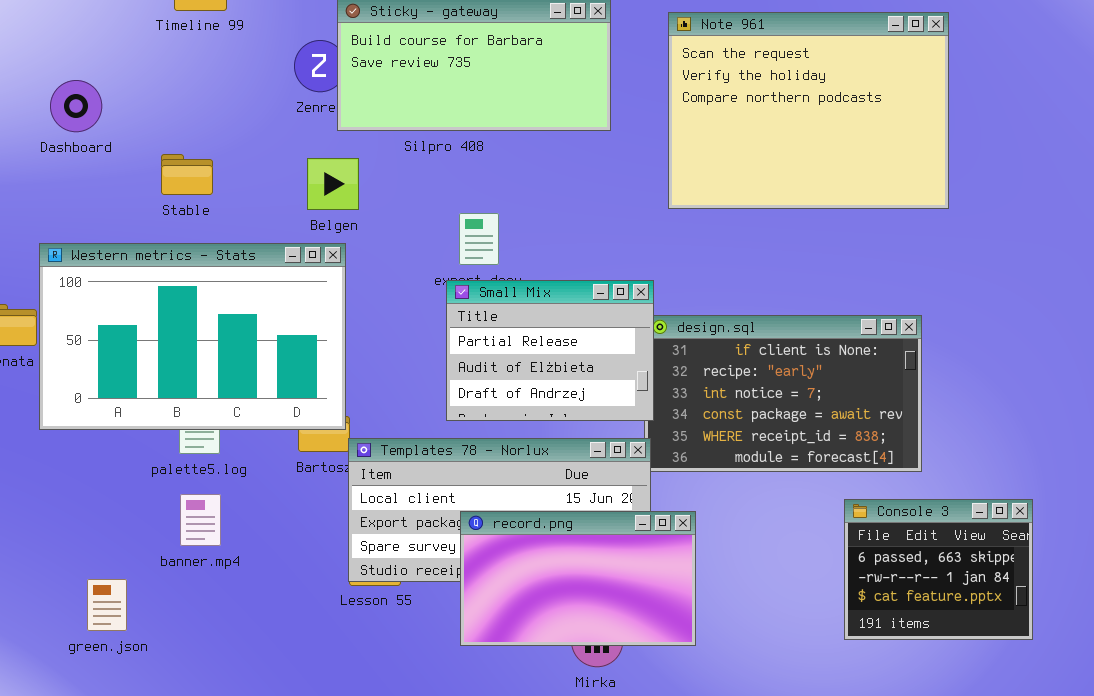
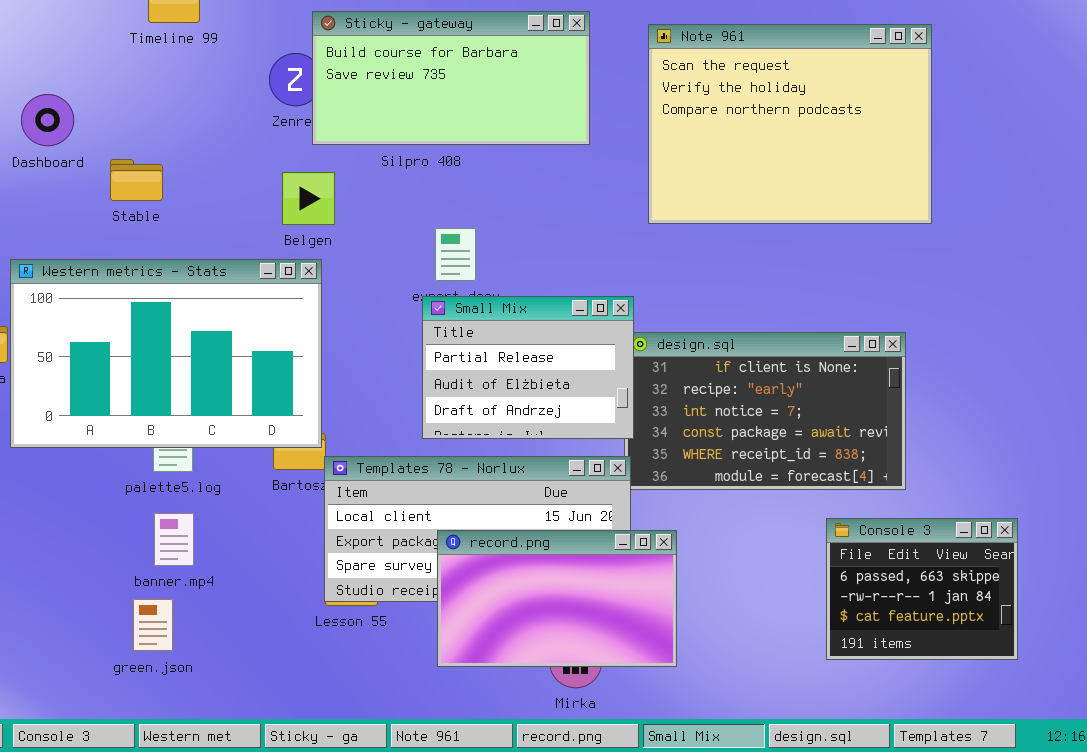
Stable: [161,154,213,195] -> [110,159,163,201], moved
green.json: [87,579,127,631] -> [133,599,173,651], moved

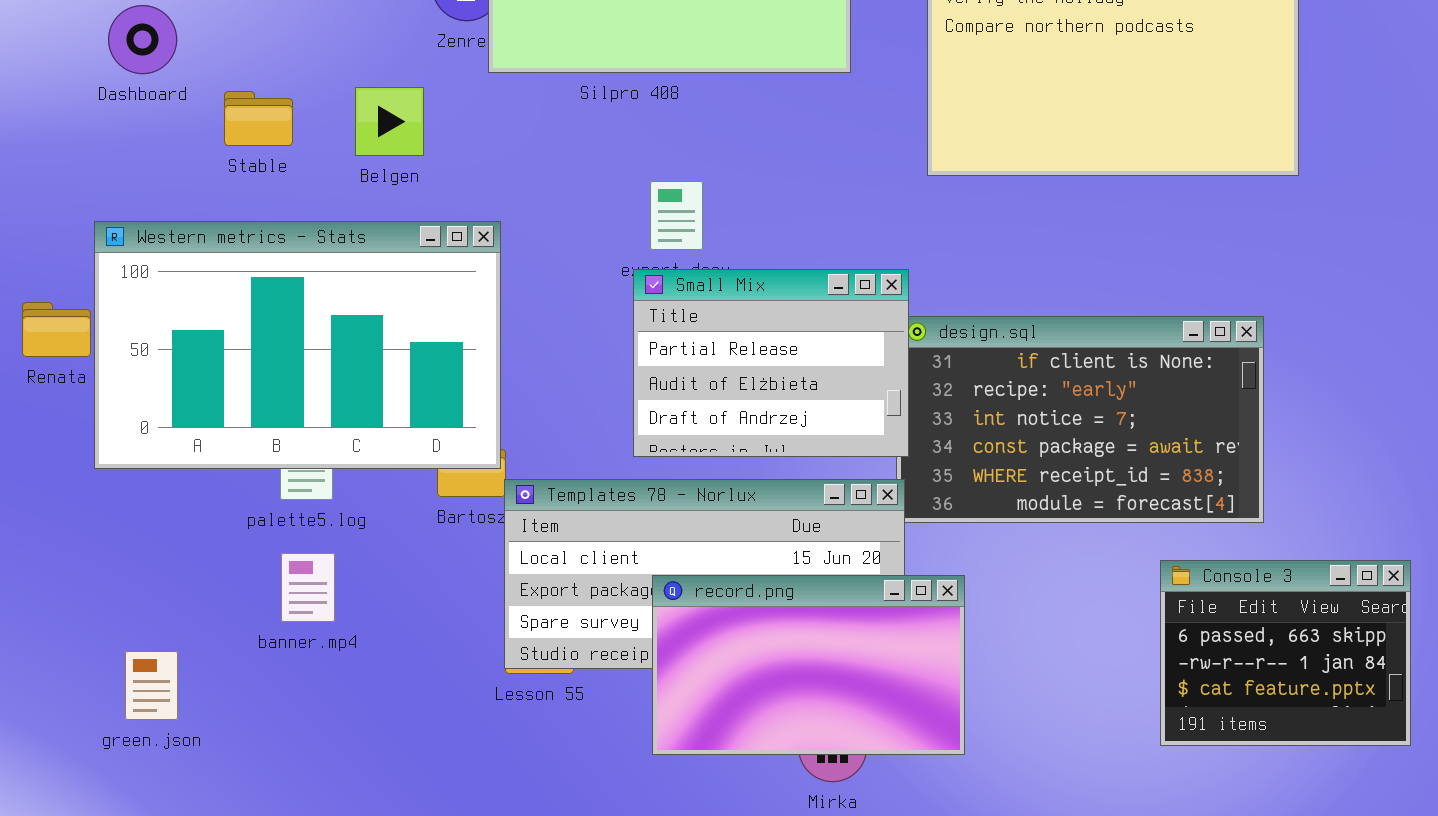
Belgen: [282,172,335,225] -> [355,87,424,156], moved
green.json: [133,599,173,651] -> [125,651,178,720], moved

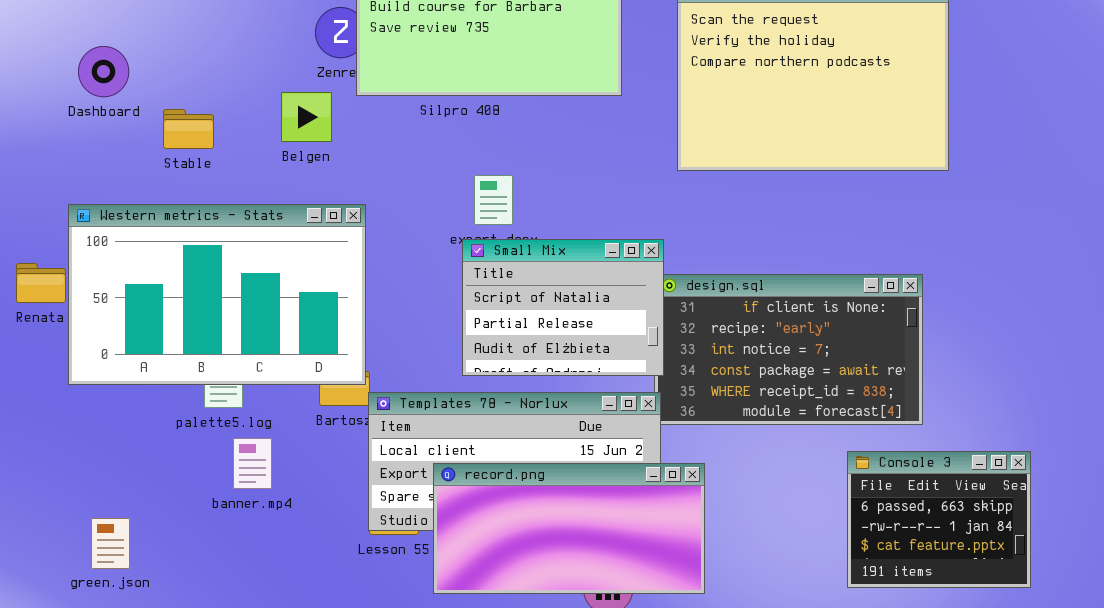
Belgen: [355,87,424,156] -> [281,92,332,142], moved
Small Mix: [633,269,909,457] -> [462,239,664,376], scrolled up 1 row
banner.mp4: [281,553,335,622] -> [233,438,272,489], moved
record.png: [652,575,965,755] -> [433,463,705,594], resized

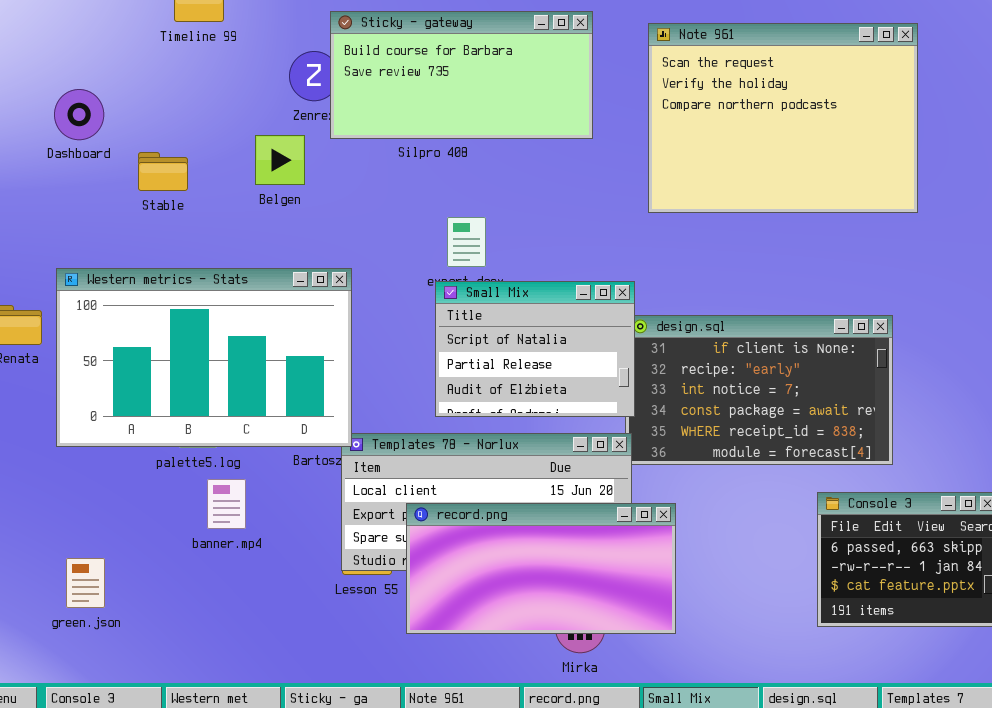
Western metrics - Stats: [68,204,366,385] -> [56,268,352,447], moved

